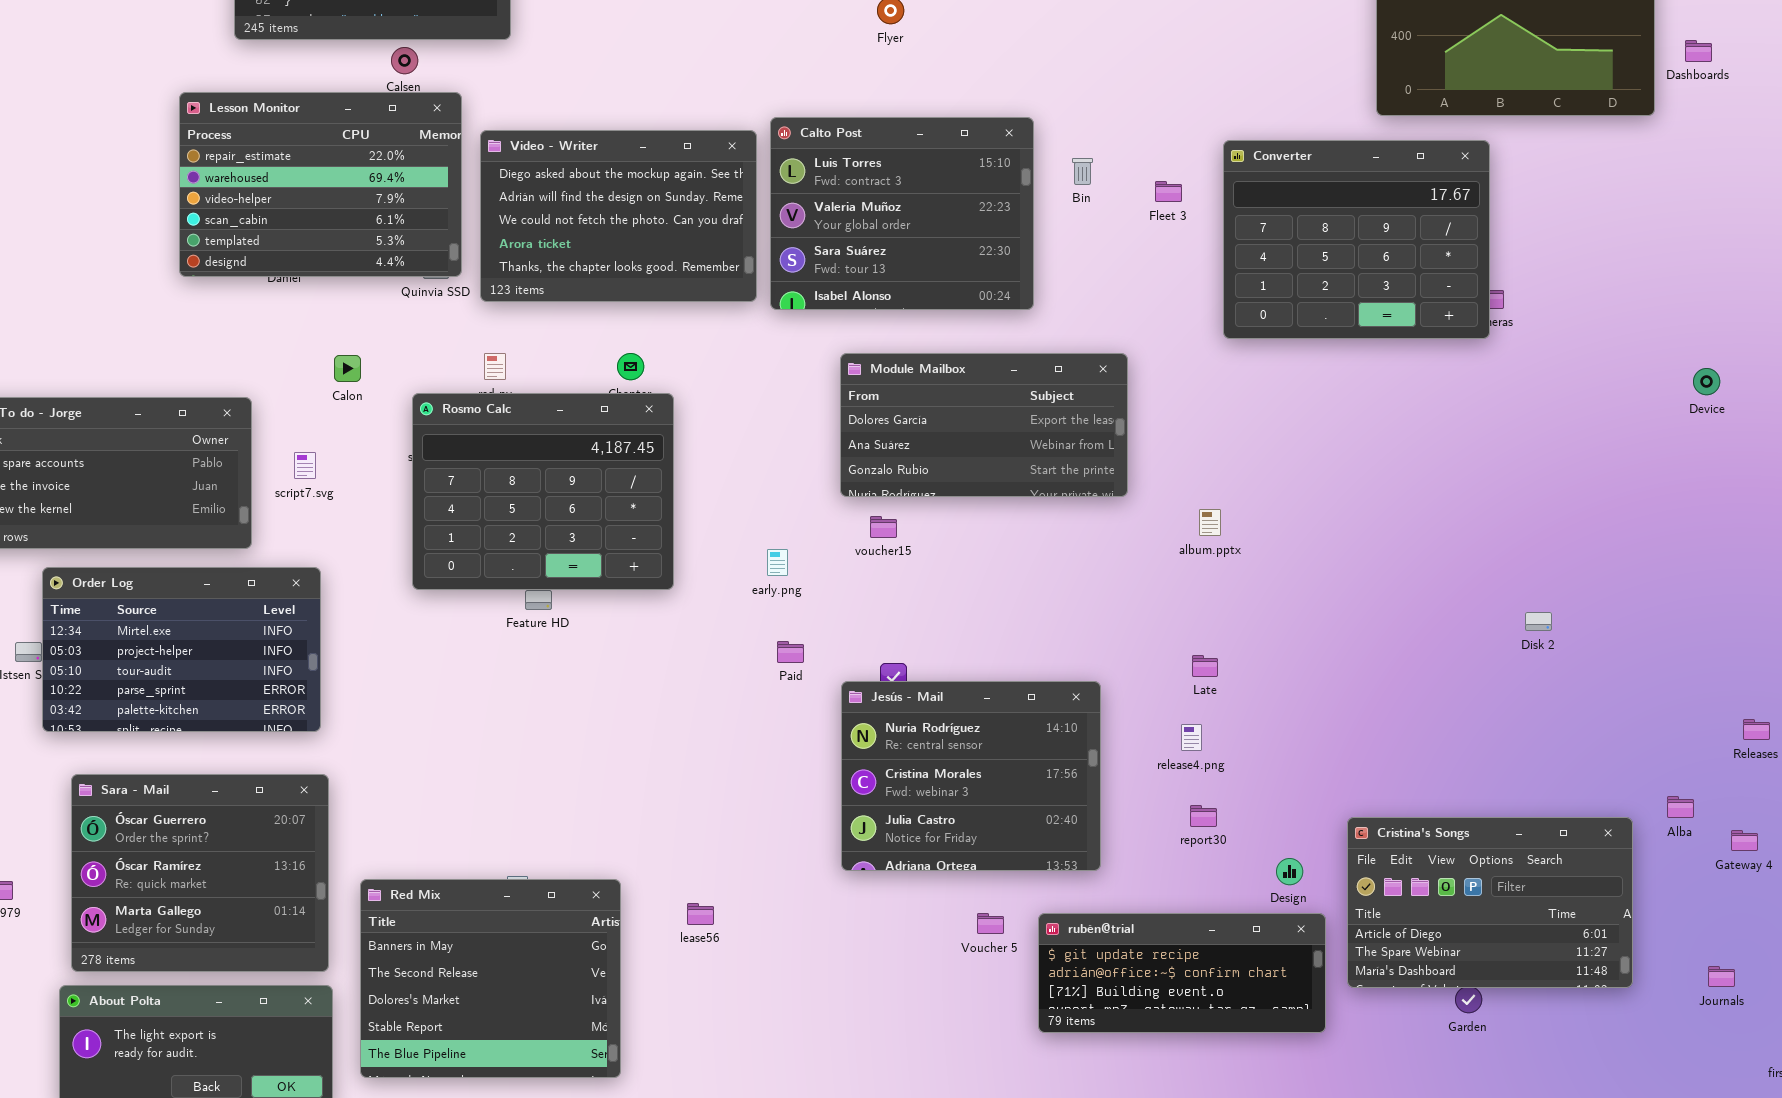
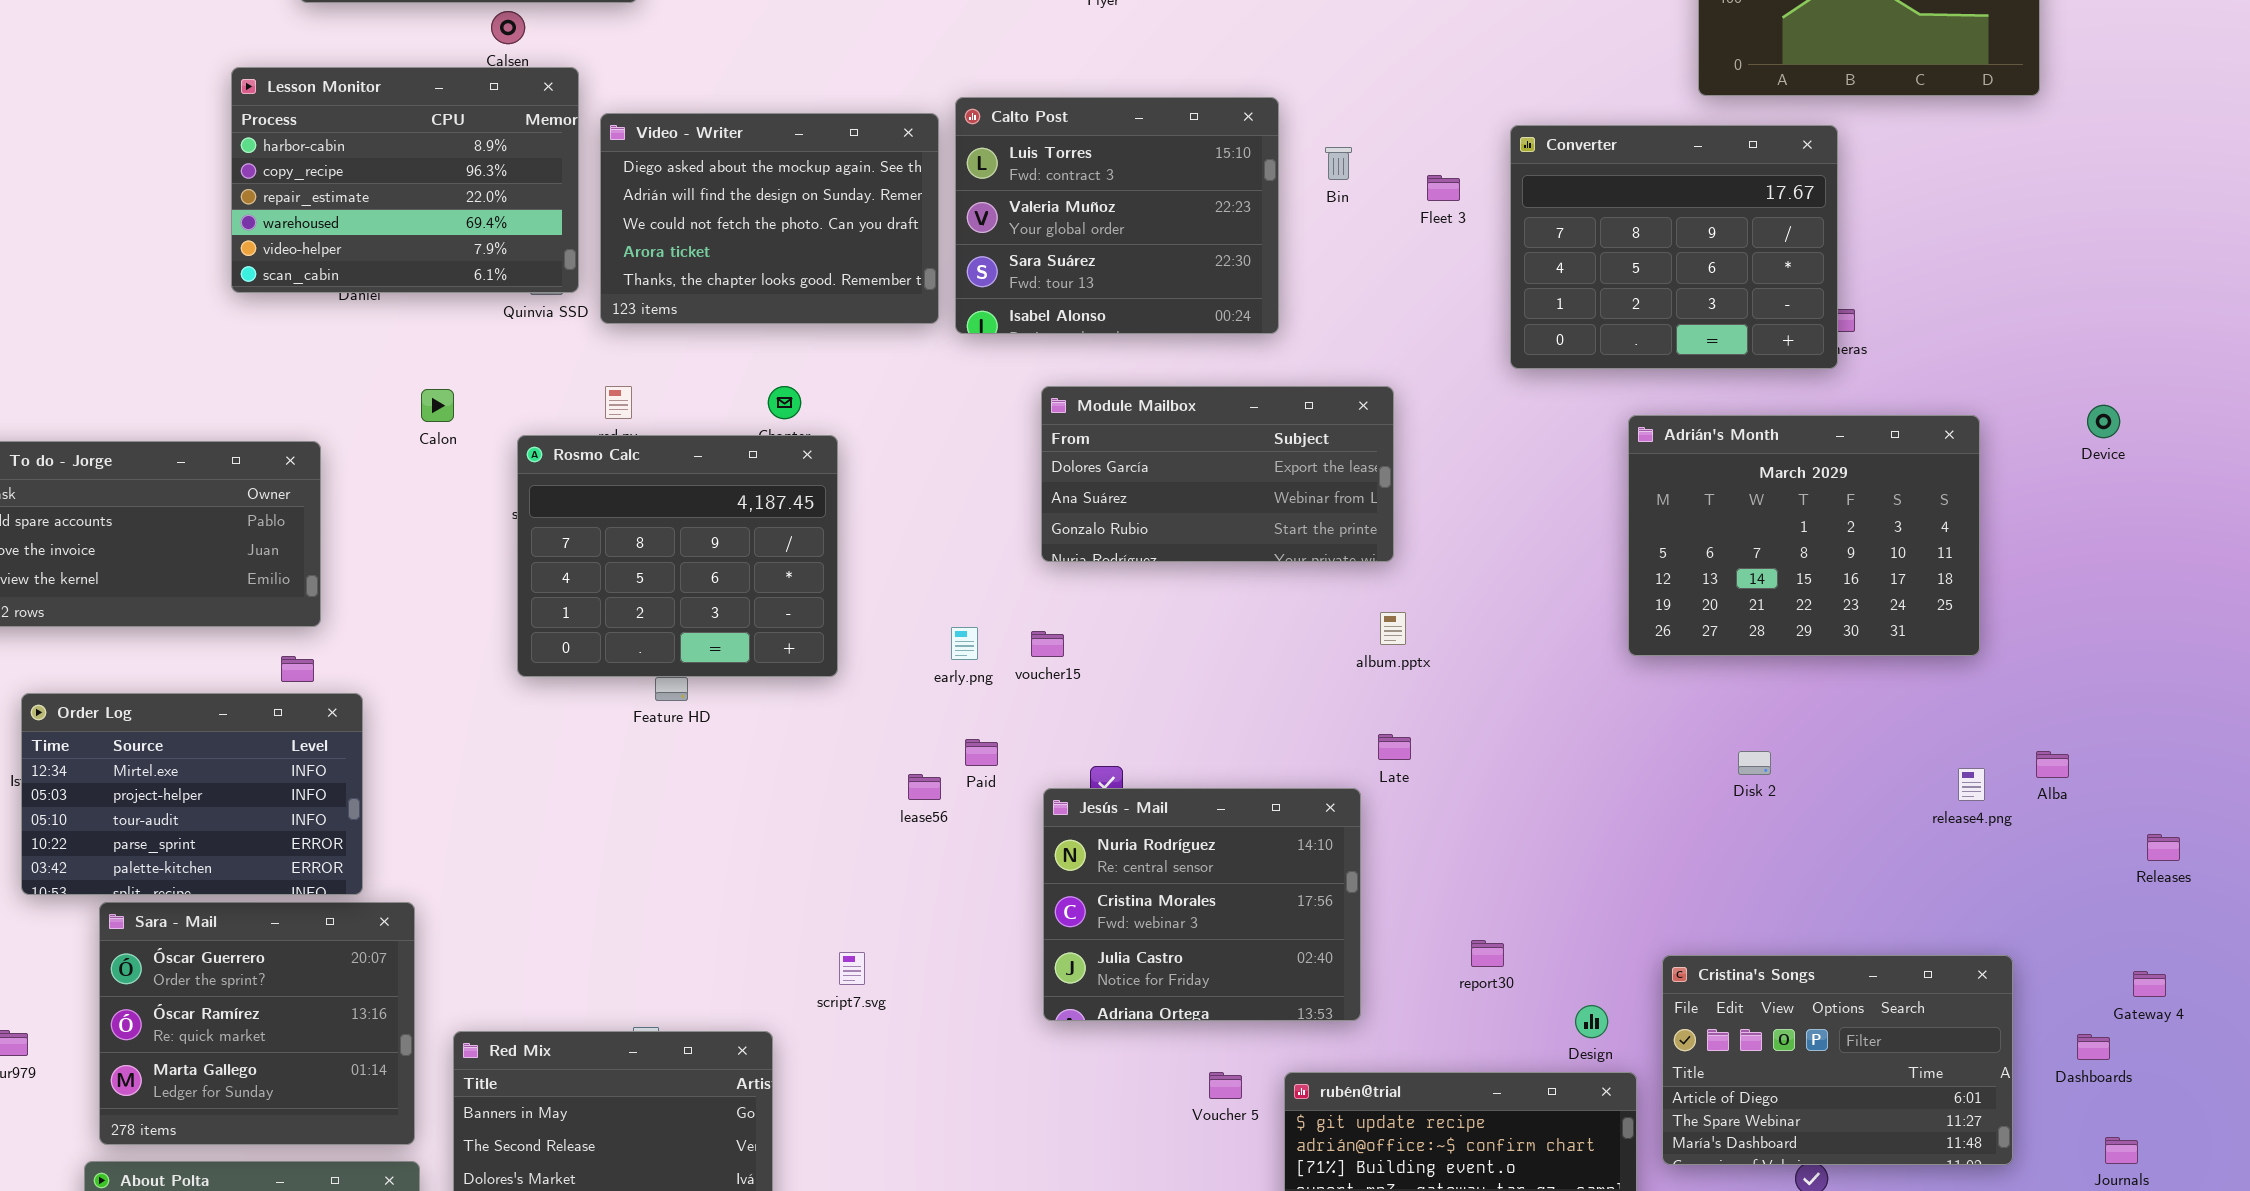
Dashboards: [1685,40,1712,62] -> [2077,1034,2110,1060], moved
Lesson Monitor: [179,92,462,277] -> [231,67,579,293], scrolled up 2 rows
Adrián's Month: none -> [1628,415,1980,656], opened
script7.svg: [294,452,316,479] -> [839,952,865,985], moved
album.pptx: [1199,509,1221,536] -> [1380,612,1406,645], moved
voucher15: [870,516,897,538] -> [1031,631,1064,657], moved
Order Log: [42,567,321,732] -> [21,693,363,895], moved
Disk 2: [1525,612,1552,631] -> [1738,751,1771,775], moved
Late: [1192,655,1218,677] -> [1378,734,1411,760], moved
release4.png: [1181,724,1202,751] -> [1958,768,1985,801], moved
Alba: [1667,796,1694,818] -> [2036,751,2069,778], moved
lease56: [687,903,714,925] -> [908,774,941,800], moved

